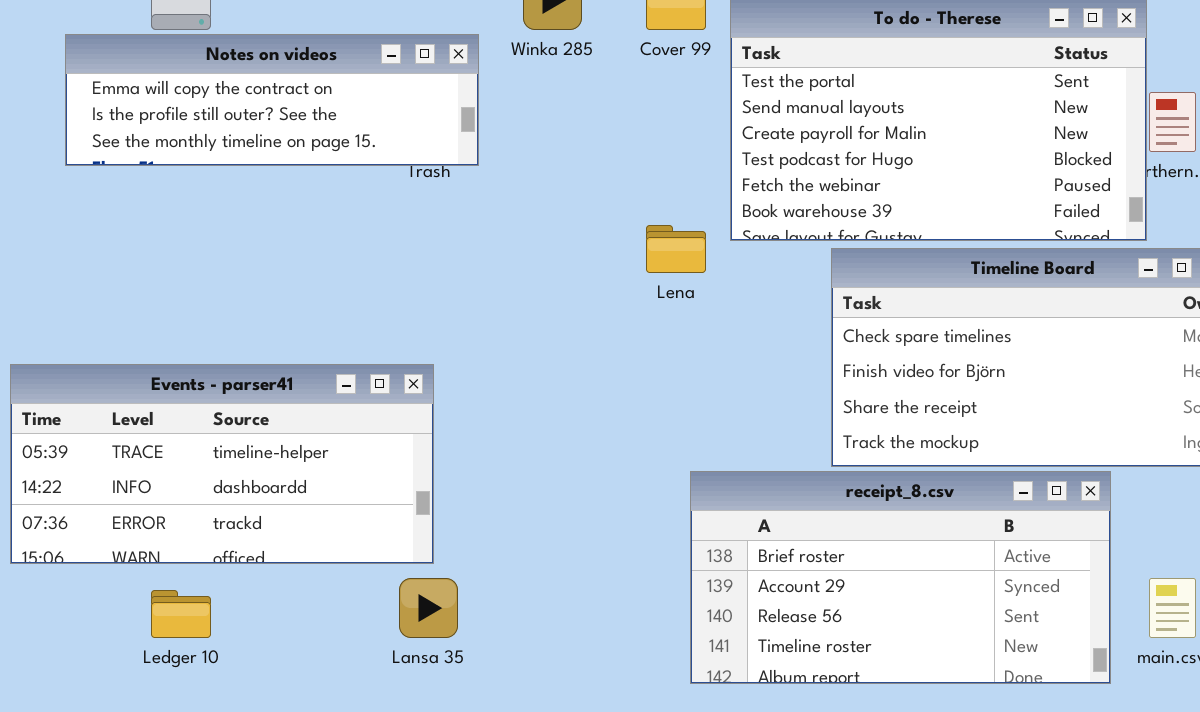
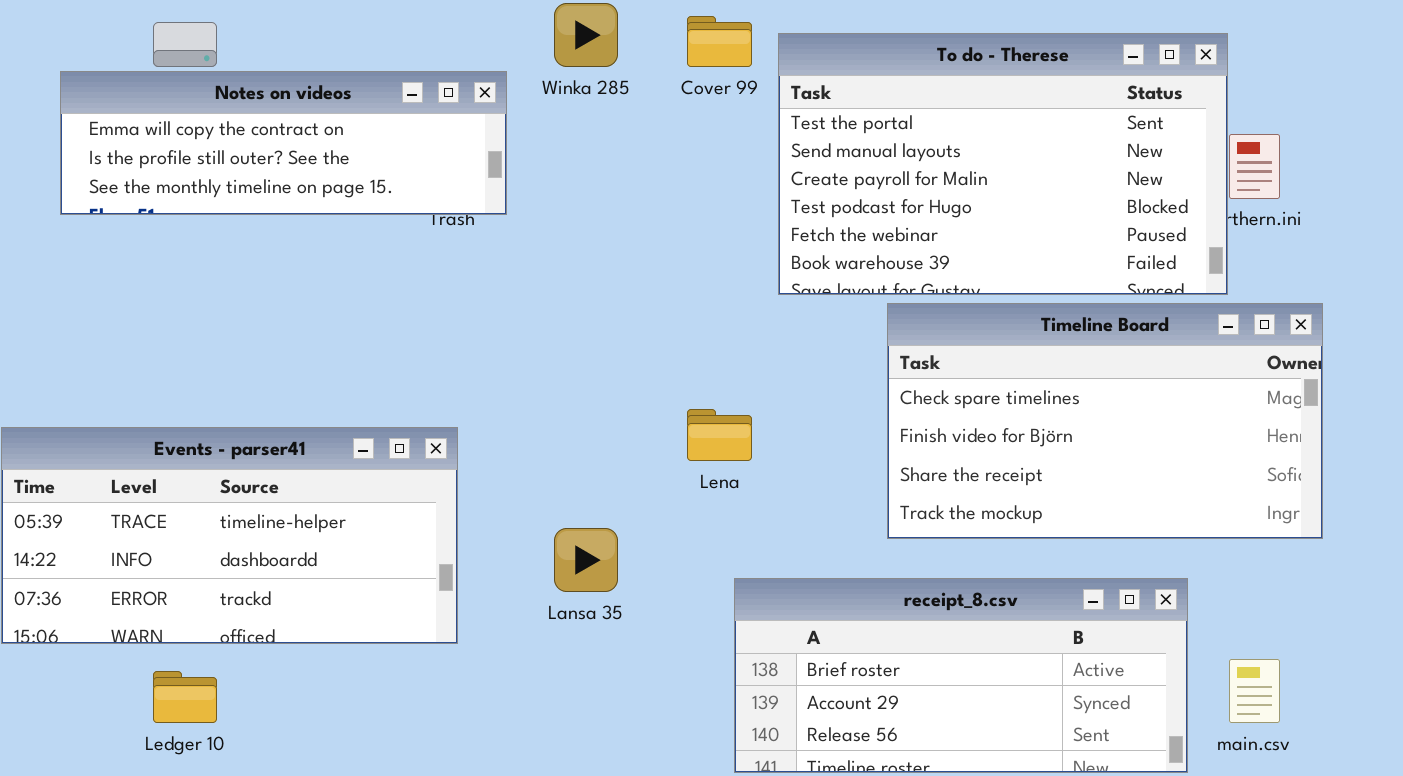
Lena: [646,225,706,273] -> [687,409,752,461], moved
receipt_8.csv: [690,471,1111,684] -> [734,578,1188,773], resized
Lansa 35: [399,578,458,638] -> [554,528,618,592], moved

